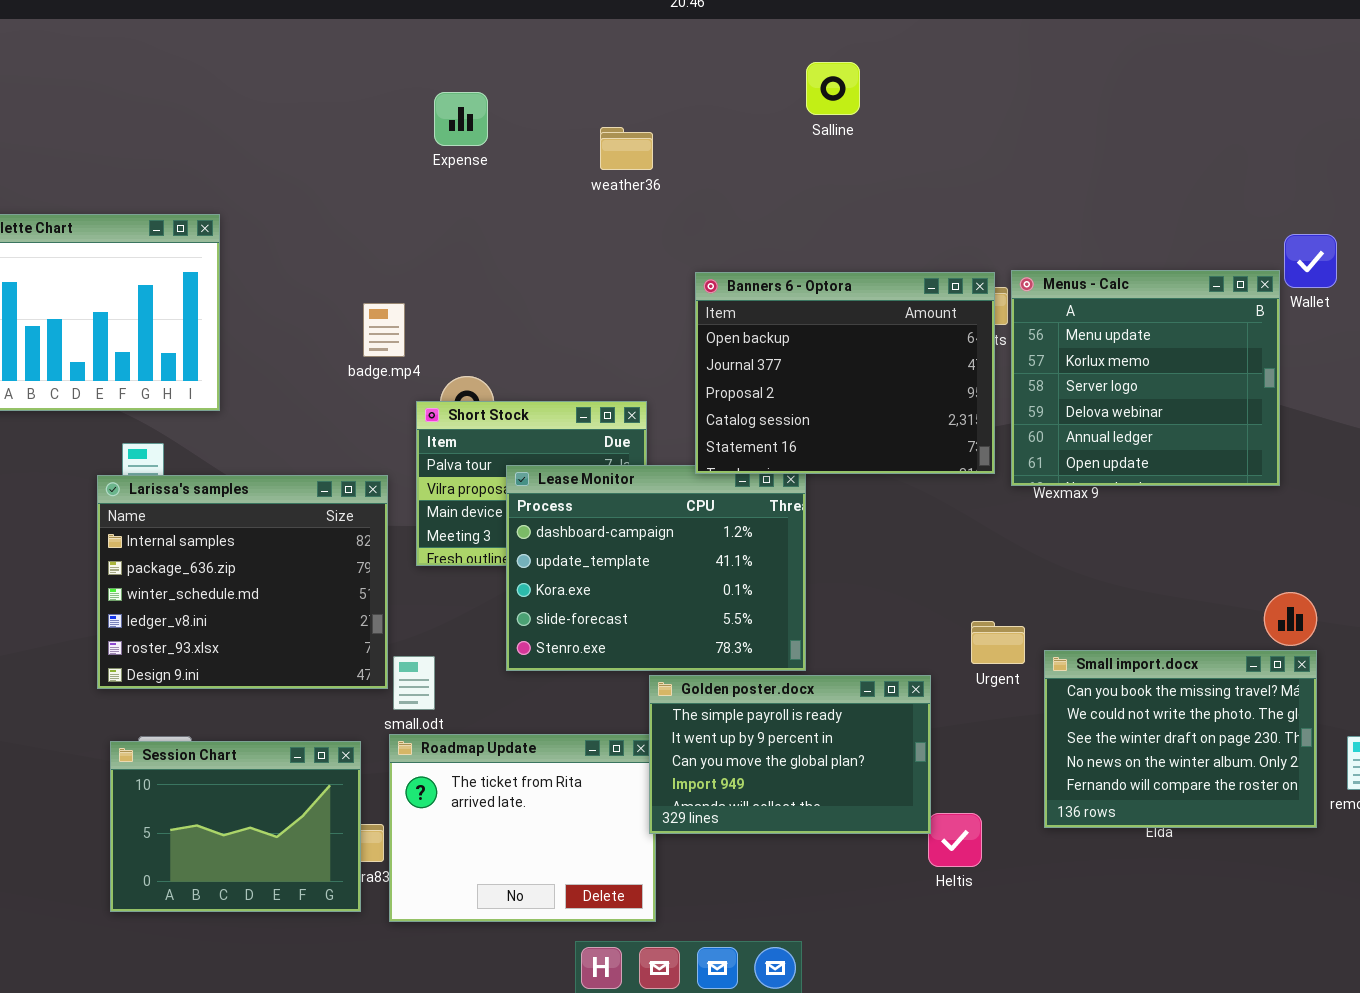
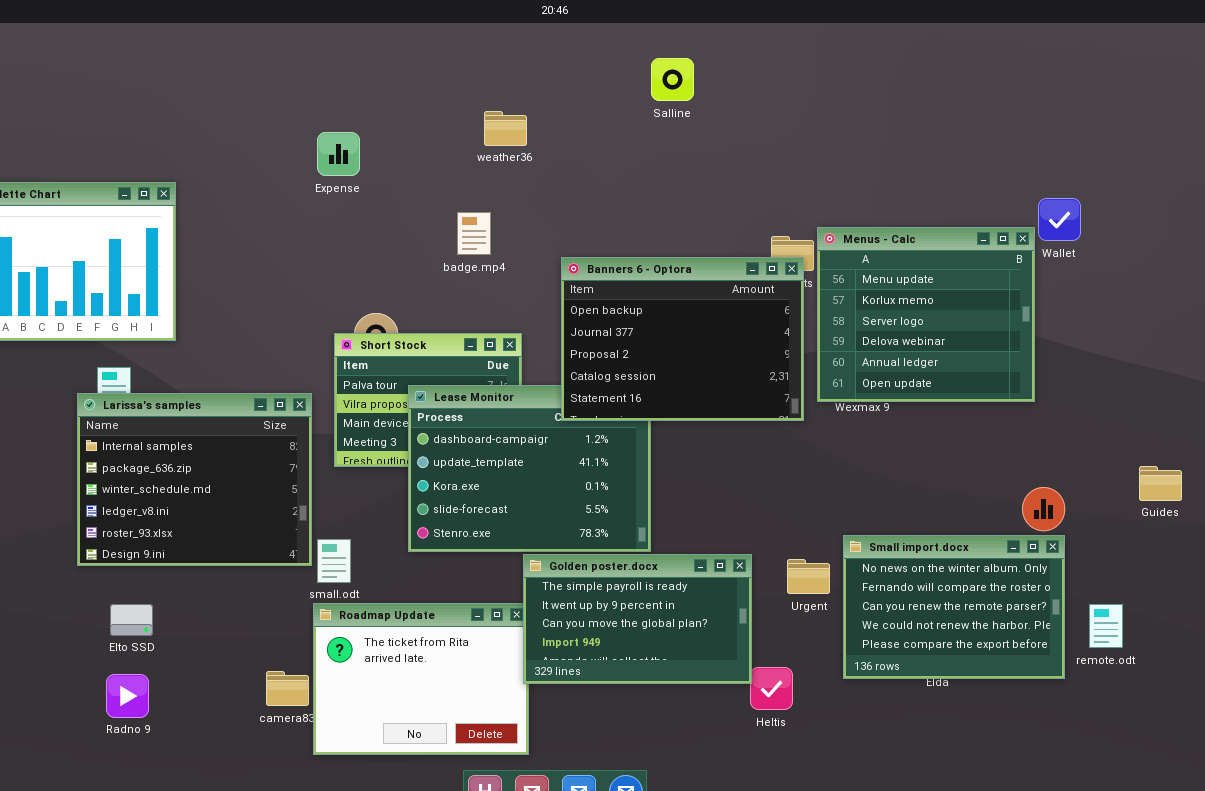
Expense: [434,92,488,146] -> [317,132,360,176], moved
Banners 6 - Optora: [695,272,995,474] -> [561,257,804,421], moved
badge.mp4: [363,303,405,357] -> [457,212,491,255], moved
Urgent: [971,621,1025,664] -> [787,559,830,594], moved
Small import.docx: [1044,650,1317,828] -> [843,535,1065,679], scrolled down 3 rows
Session Chart: [110,741,361,912] -> none, closed

